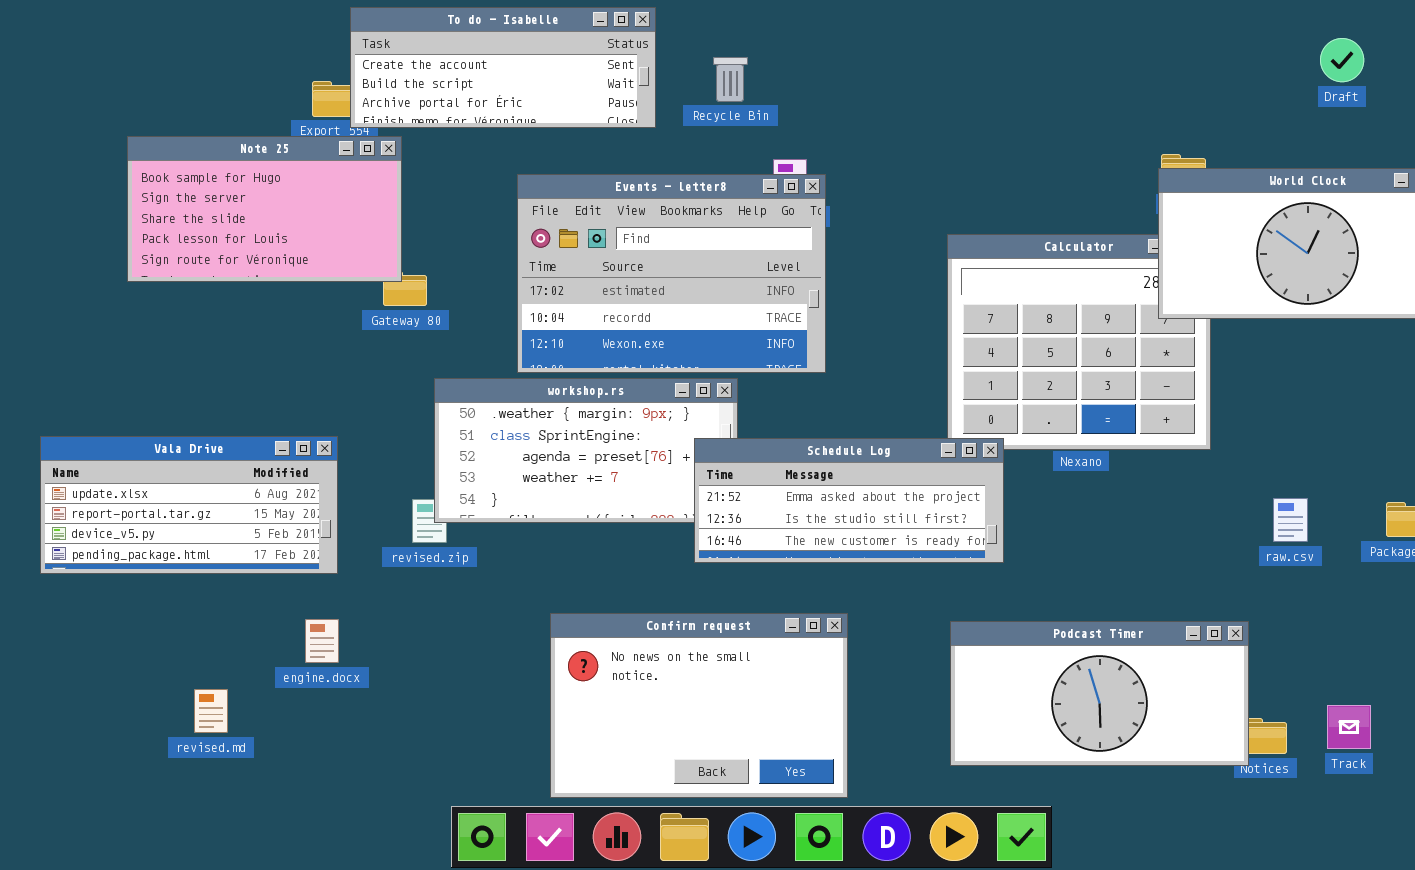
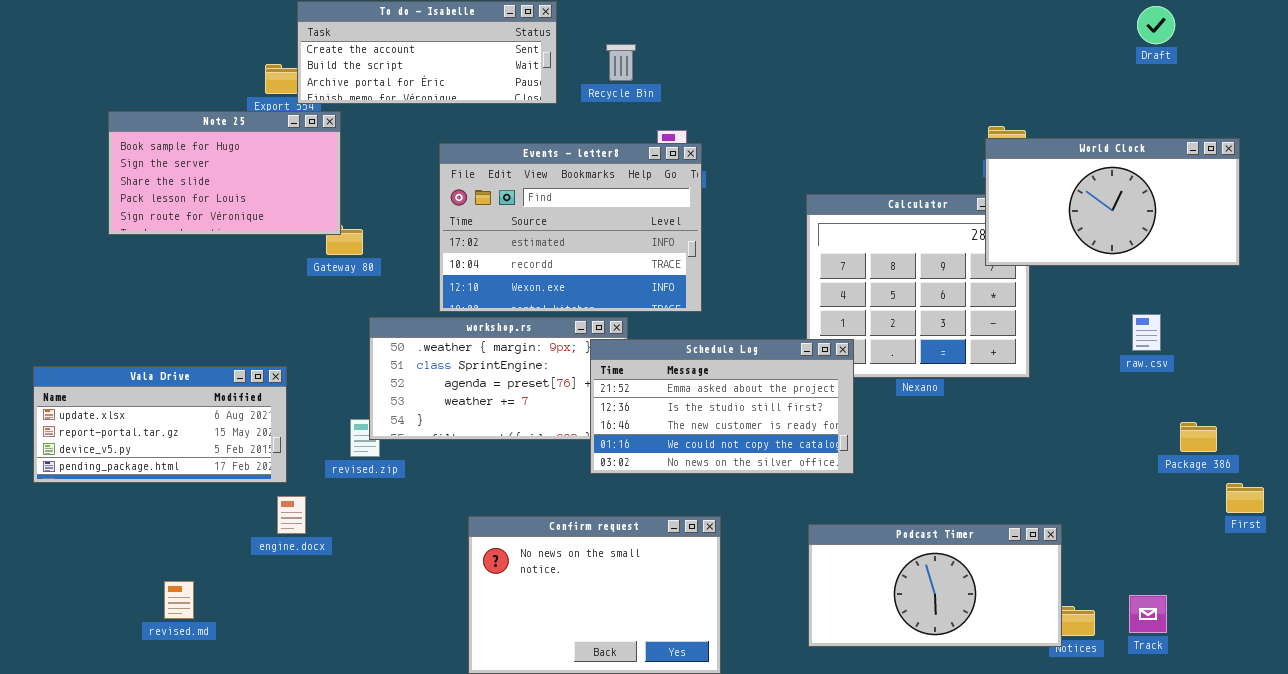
Draft: [1320,38,1364,82] -> [1137,6,1175,44], moved
Schedule Log: [694,438,1004,563] -> [590,339,854,474], resized
raw.csv: [1273,498,1308,542] -> [1132,314,1161,351], moved
engine.docx: [305,619,339,663] -> [277,496,306,534], moved

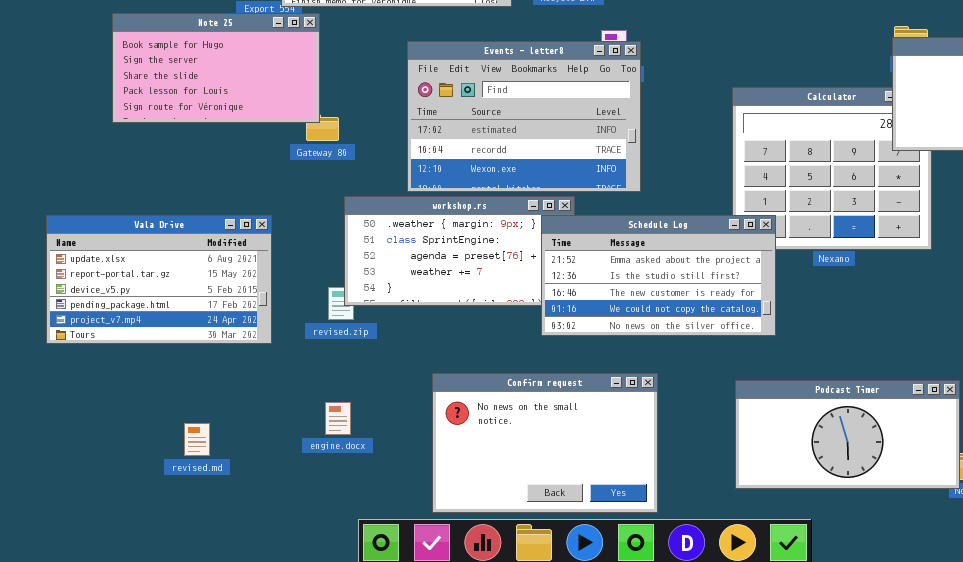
Vala Drive: [33,366,287,483] -> [46,215,272,344], resized
engine.docx: [277,496,306,534] -> [325,402,351,435], moved
revised.md: [164,581,194,619] -> [184,423,210,456], moved

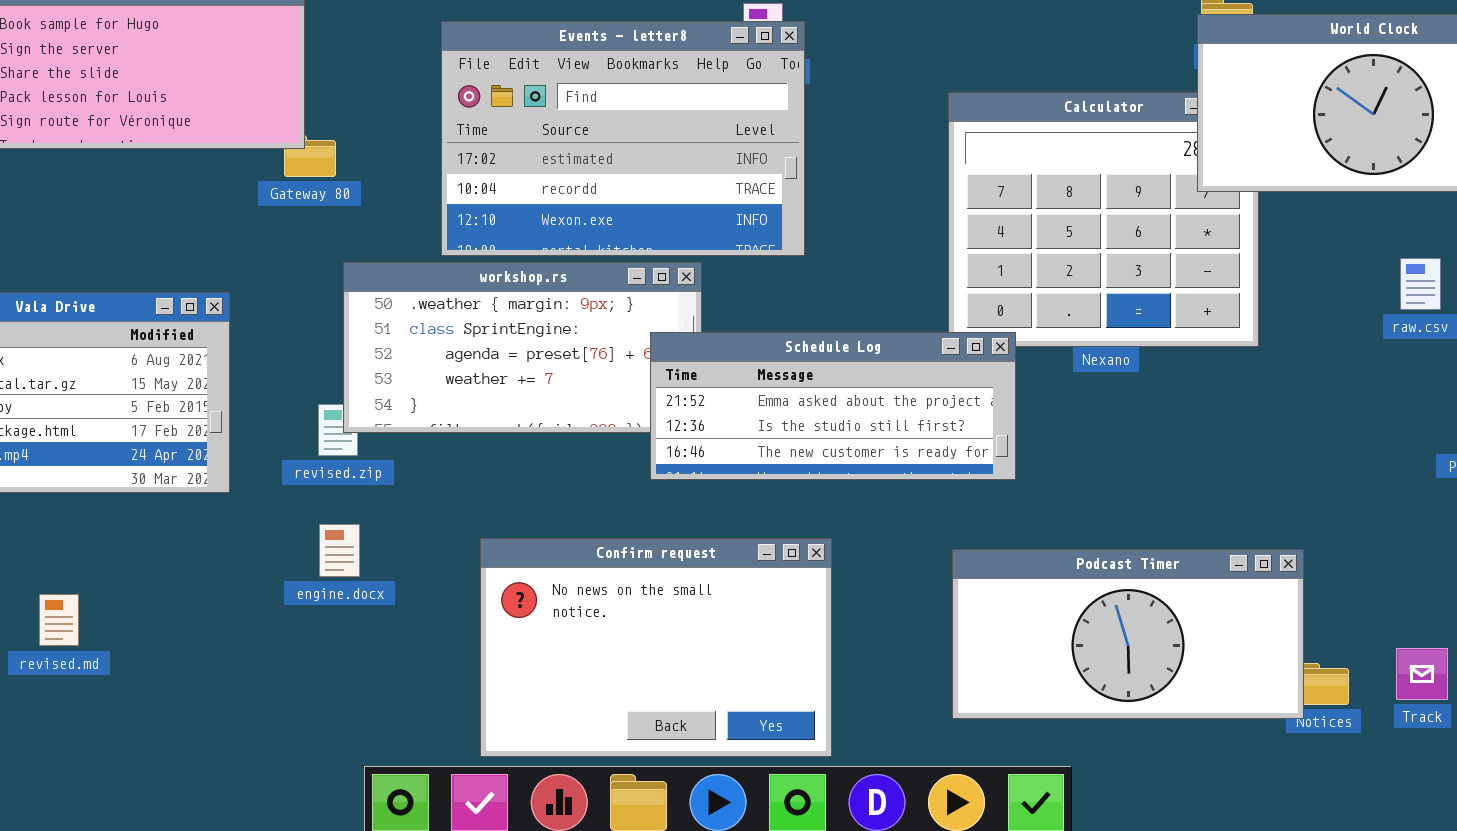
Schedule Log: [541,215,776,336] -> [650,332,1016,480], resized
engine.docx: [325,402,351,435] -> [319,524,360,577], moved
revised.md: [184,423,210,456] -> [39,594,79,646], moved

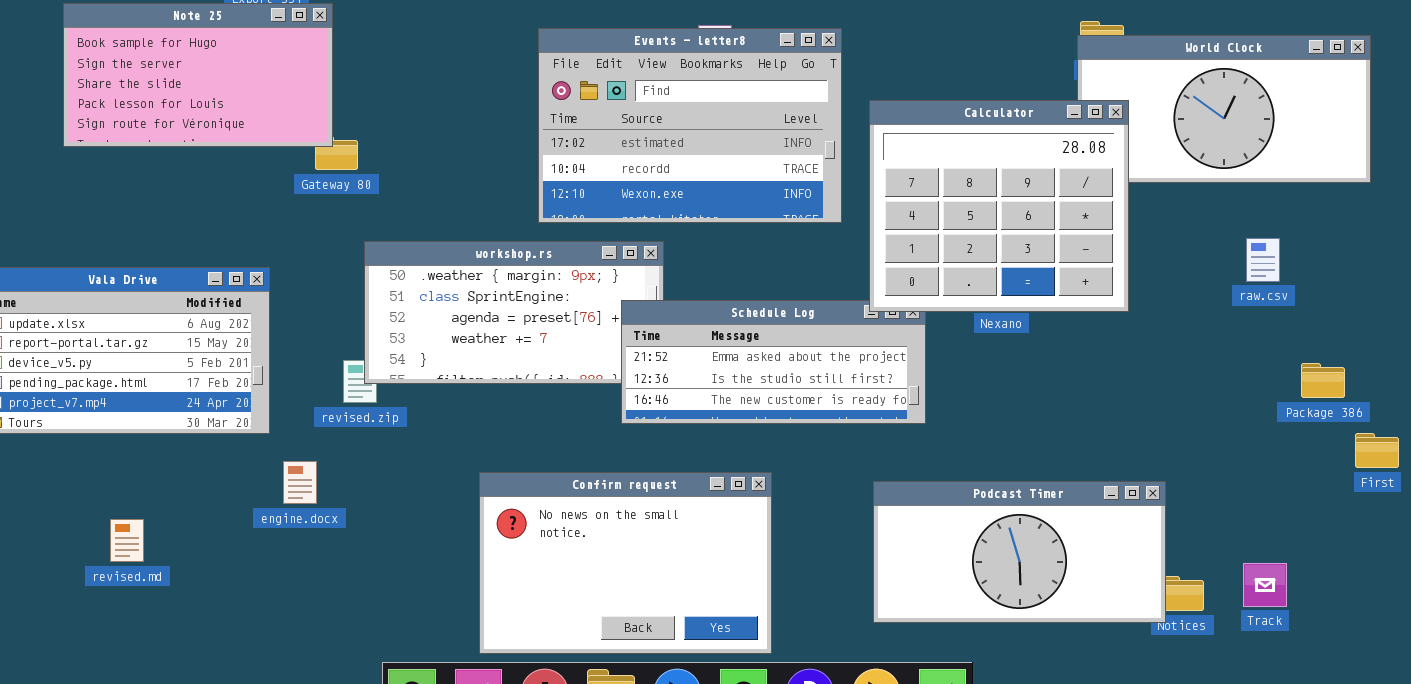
Events - letter8: [441,21,805,256] -> [538,28,842,223], moved
Calculator: [948,92,1259,347] -> [869,100,1129,312], raised
engine.docx: [319,524,360,577] -> [283,461,317,504], moved

